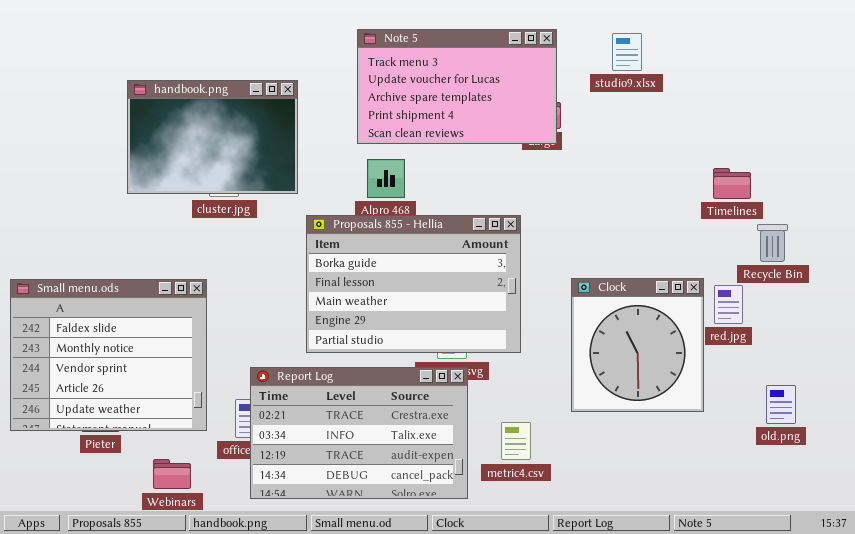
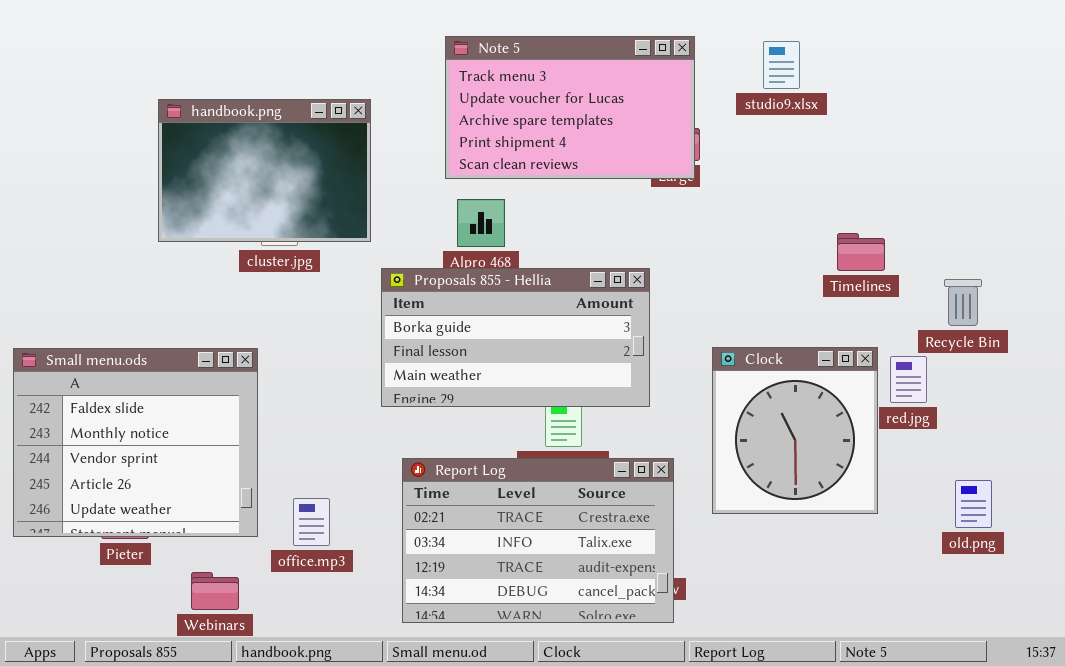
Timelines: [713,168,751,199] -> [837,233,885,271], moved
Proposals 855 - Hellia: [306,215,521,353] -> [381,268,650,407], resized
Report Log: [250,367,468,499] -> [402,458,674,623], moved

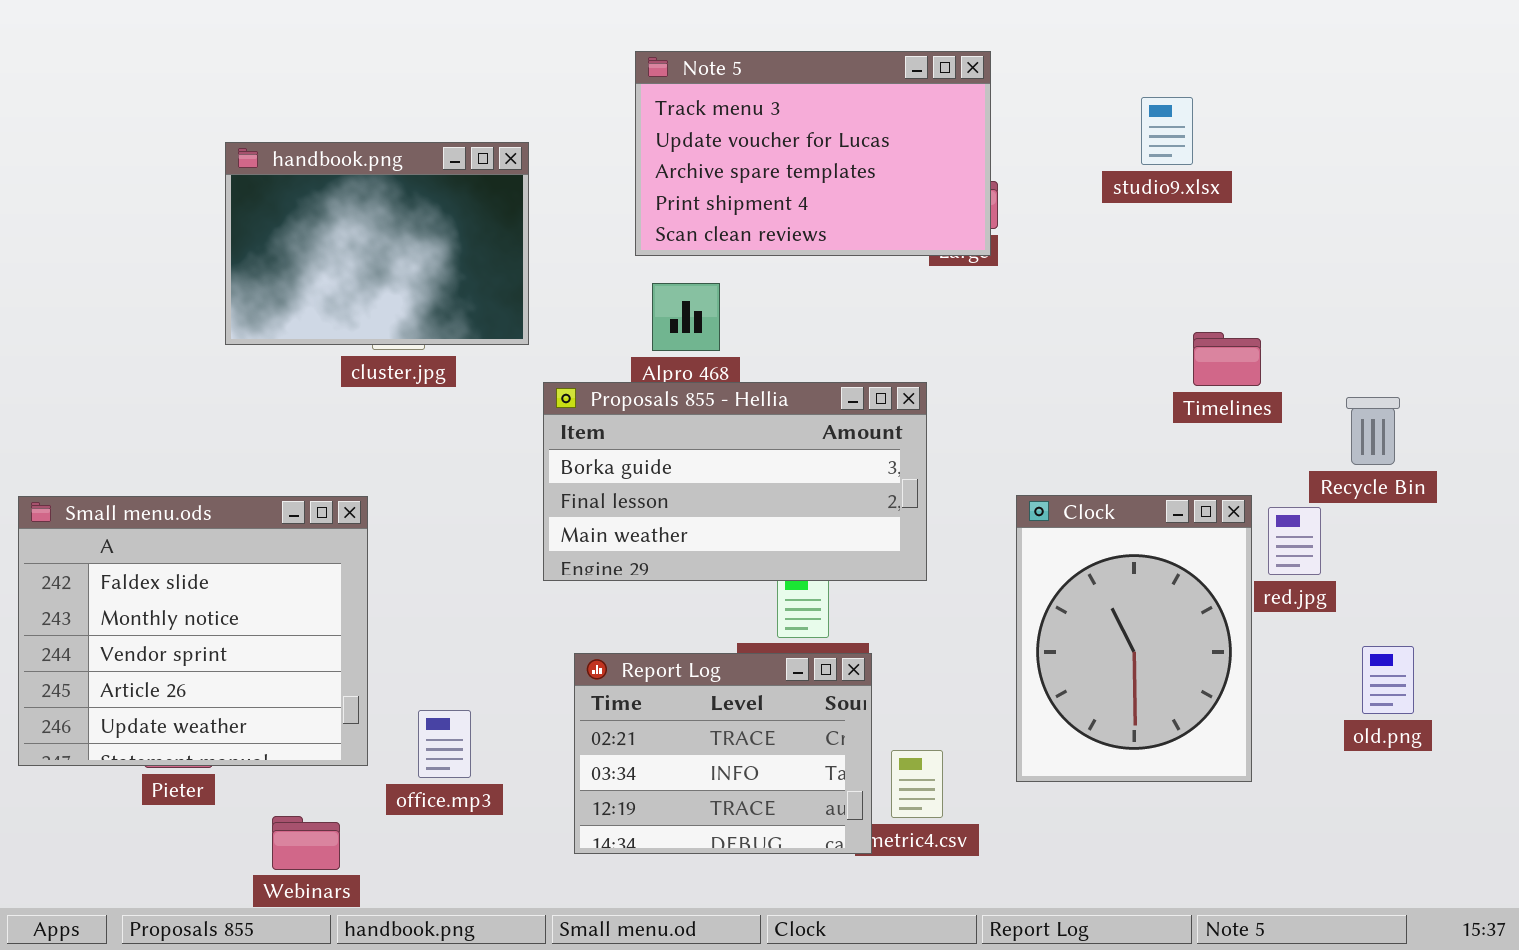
studio9.xlsx: [763,41,800,89] -> [1141,97,1193,165], moved
Clock: [712,347,878,514] -> [1016,495,1252,782], resized
Report Log: [402,458,674,623] -> [574,653,872,854], resized
old.png: [955,480,992,528] -> [1362,646,1414,714], moved

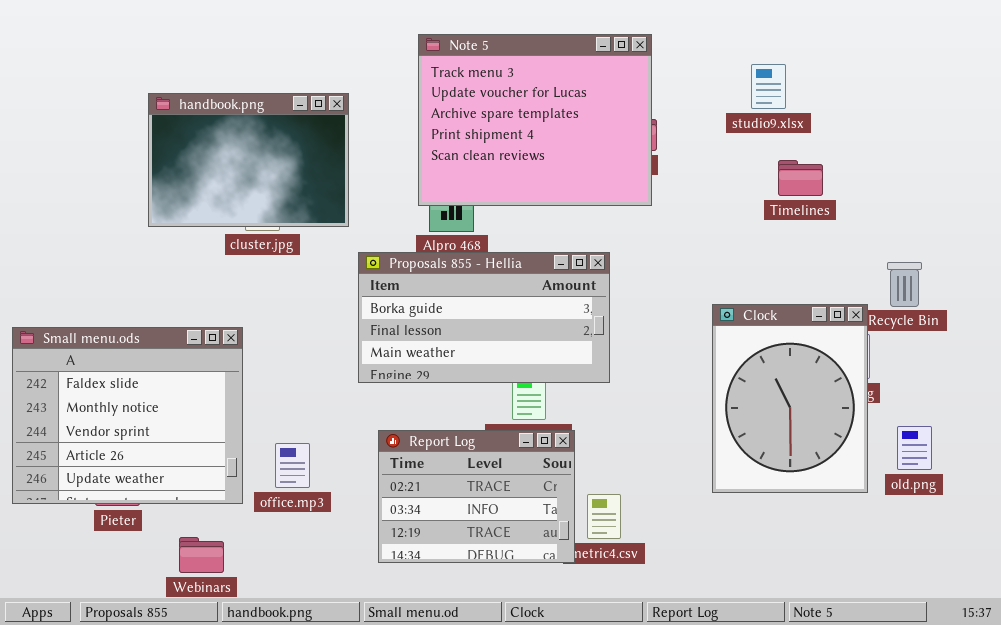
Note 5: [635,51,991,256] -> [418,34,652,206], resized
Timelines: [1193,332,1261,386] -> [778,160,823,196], moved
Clock: [1016,495,1252,782] -> [712,304,868,493], moved
office.mp3: [418,710,471,778] -> [275,443,310,488], moved

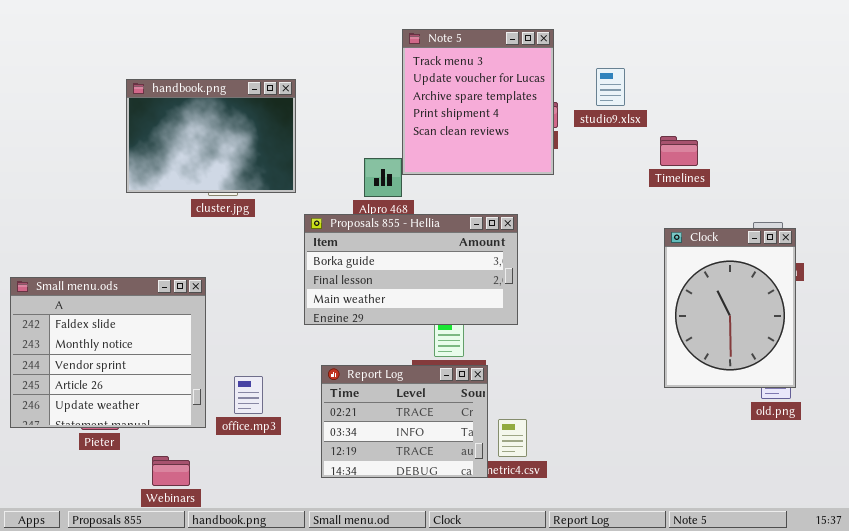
Note 5: [418,34,652,206] -> [402,29,554,175], resized
studio9.xlsx: [751,64,786,109] -> [596,68,625,106], moved
Clock: [712,304,868,493] -> [664,228,796,388], moved

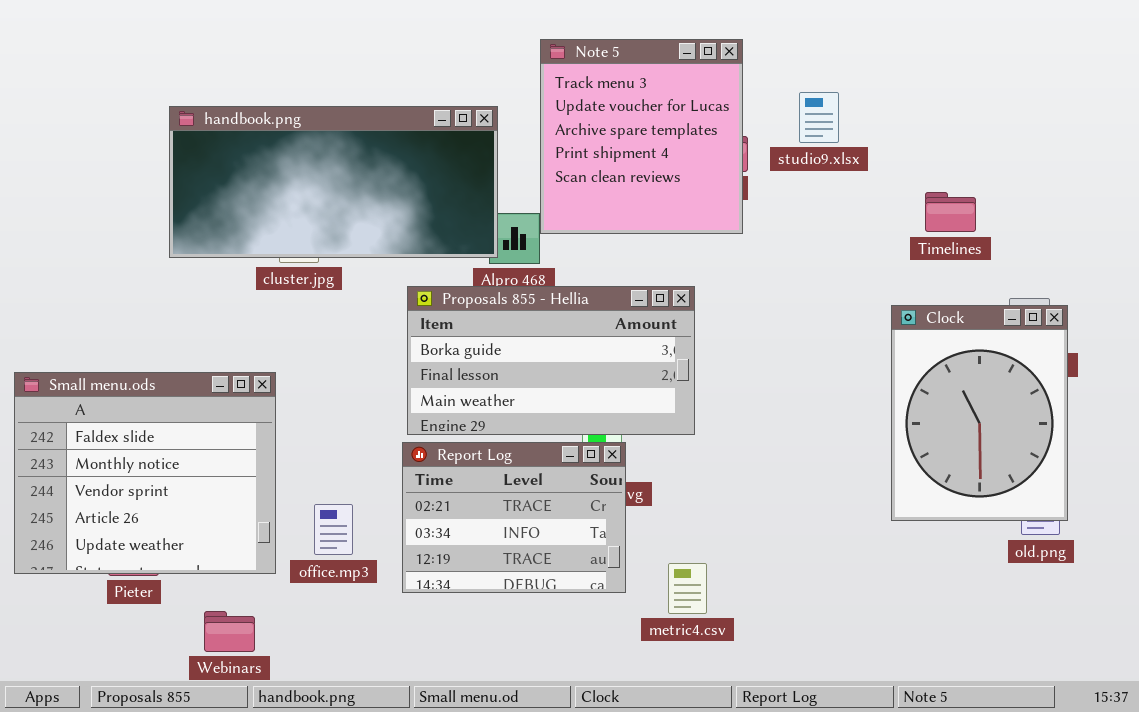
handbook.png: [126,79,296,193] -> [169,106,498,258], resized
Timelines: [660,136,698,166] -> [925,192,976,232], moved
Report Log: [321,365,488,478] -> [402,442,626,593], moved

